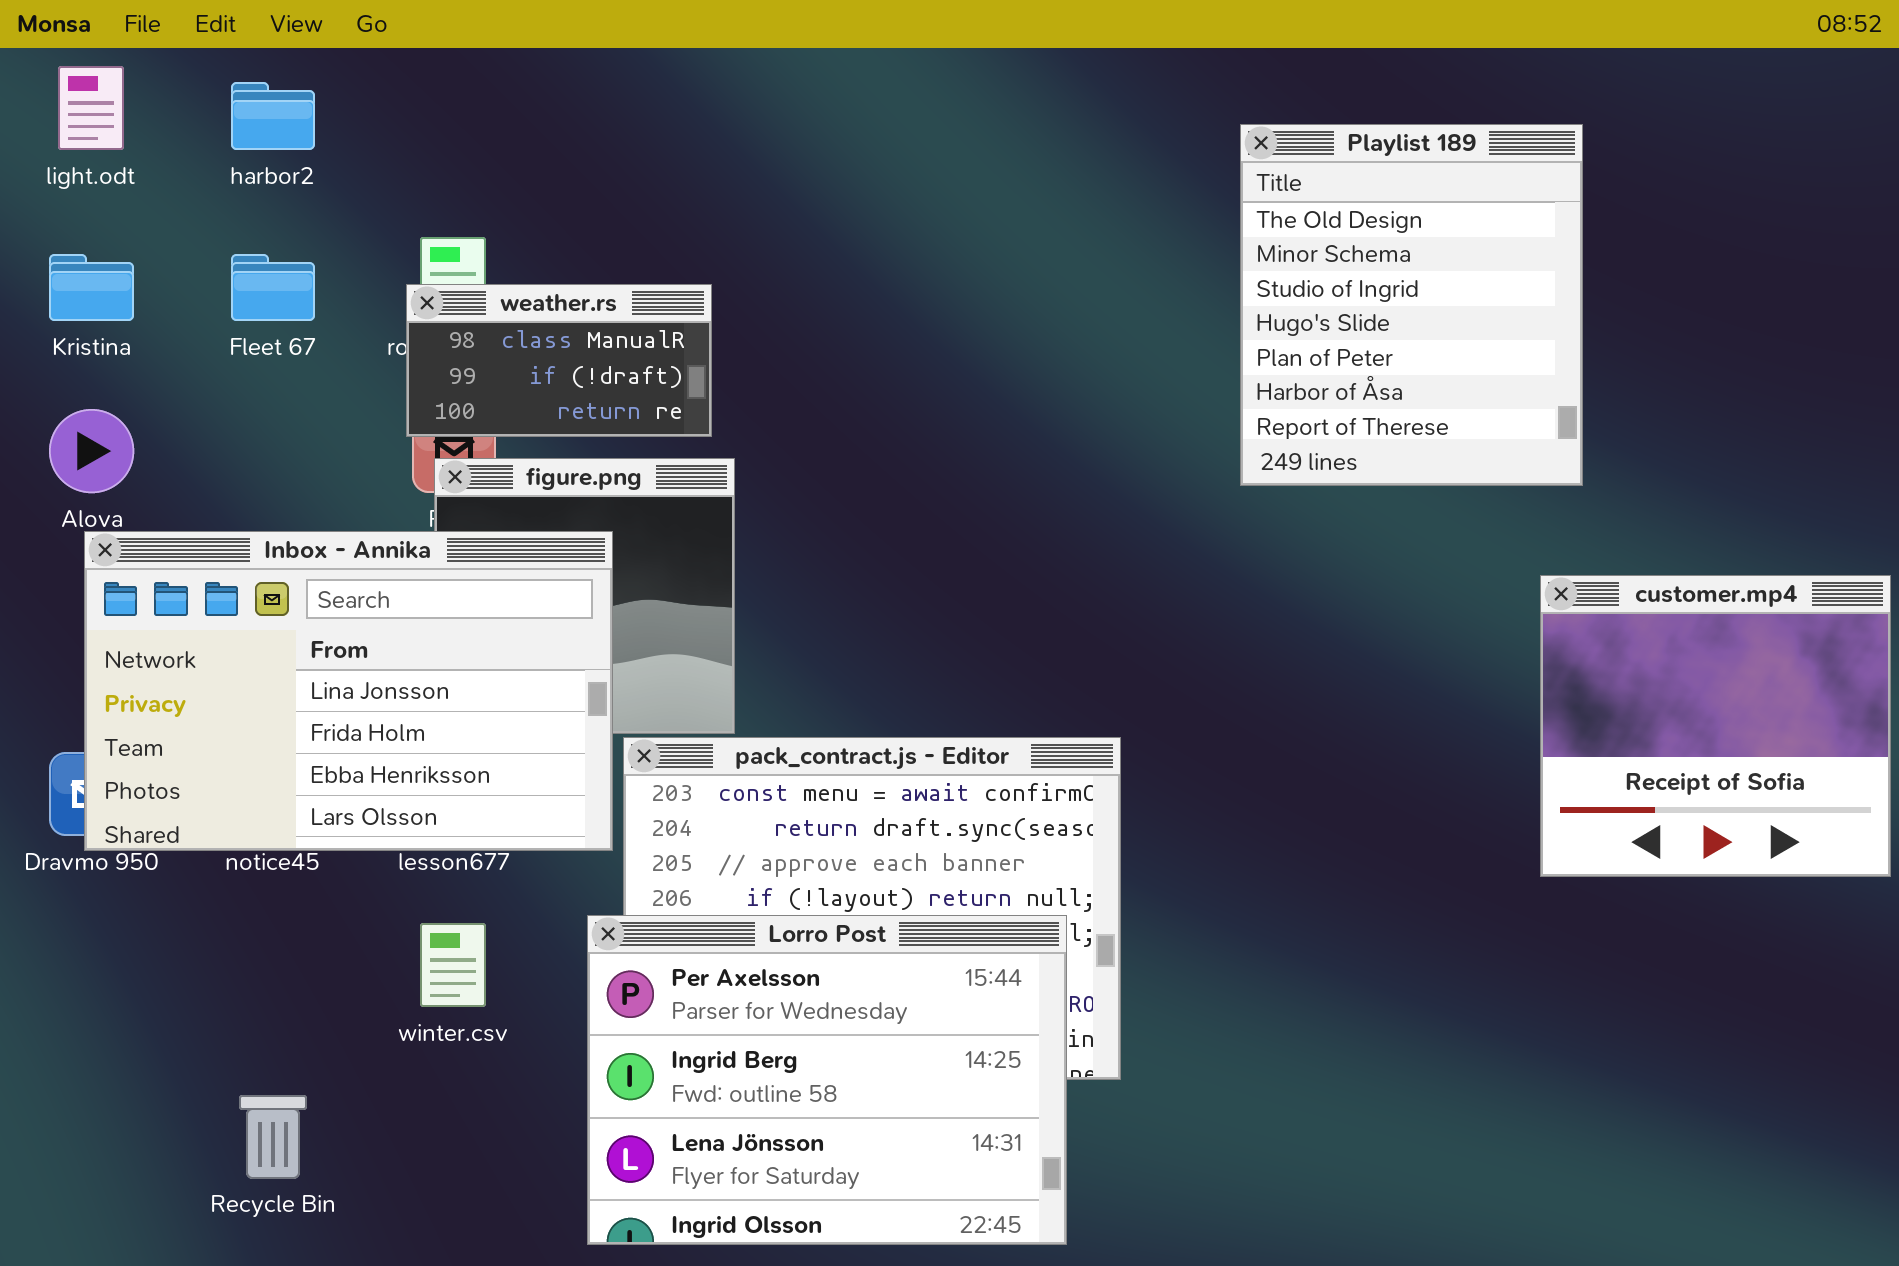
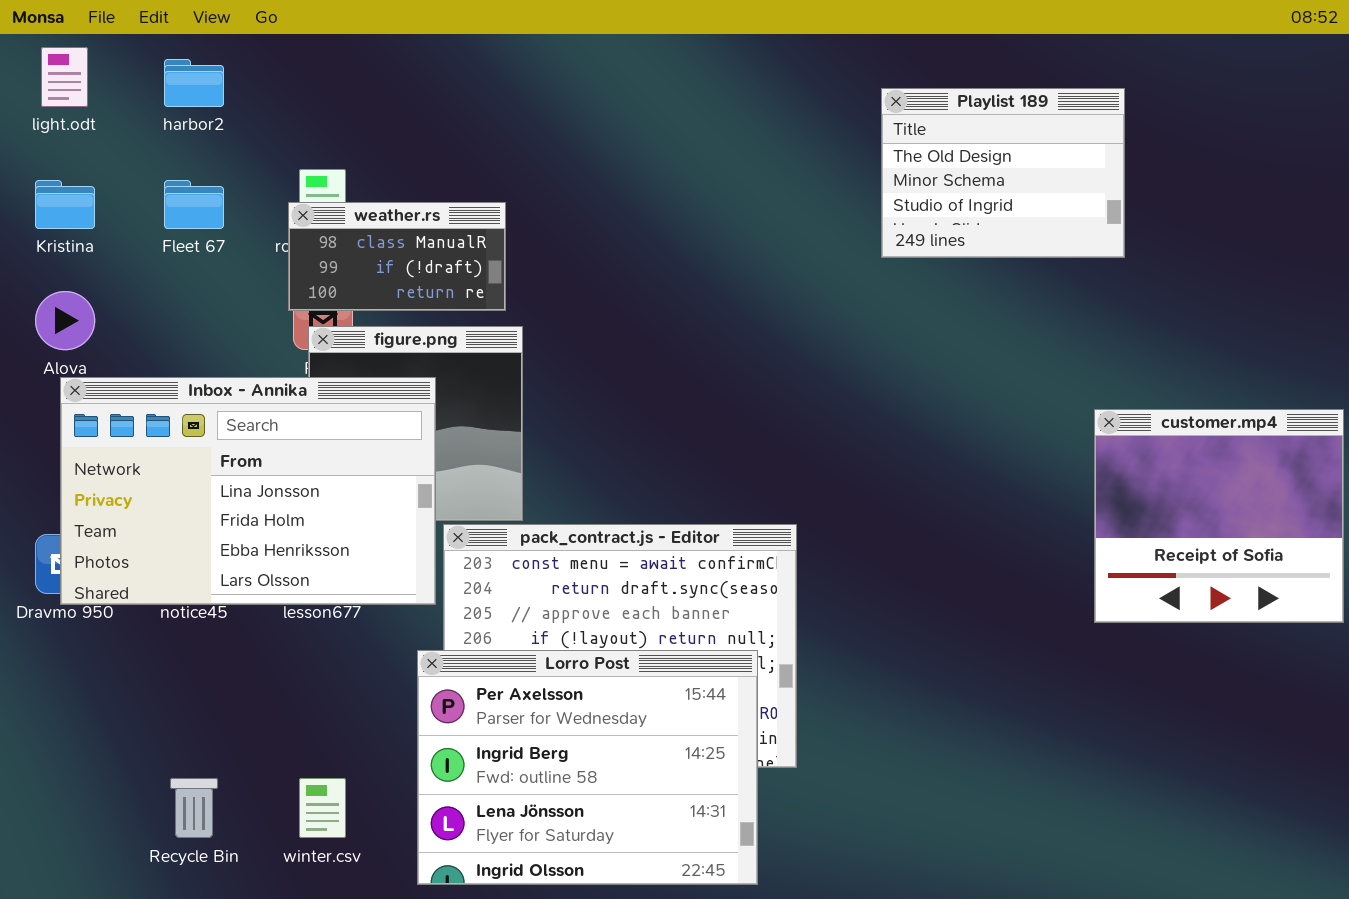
Playlist 189: [1240,124,1583,486] -> [881,88,1125,258], resized
winter.csv: [420,923,486,1007] -> [299,778,346,838], moved

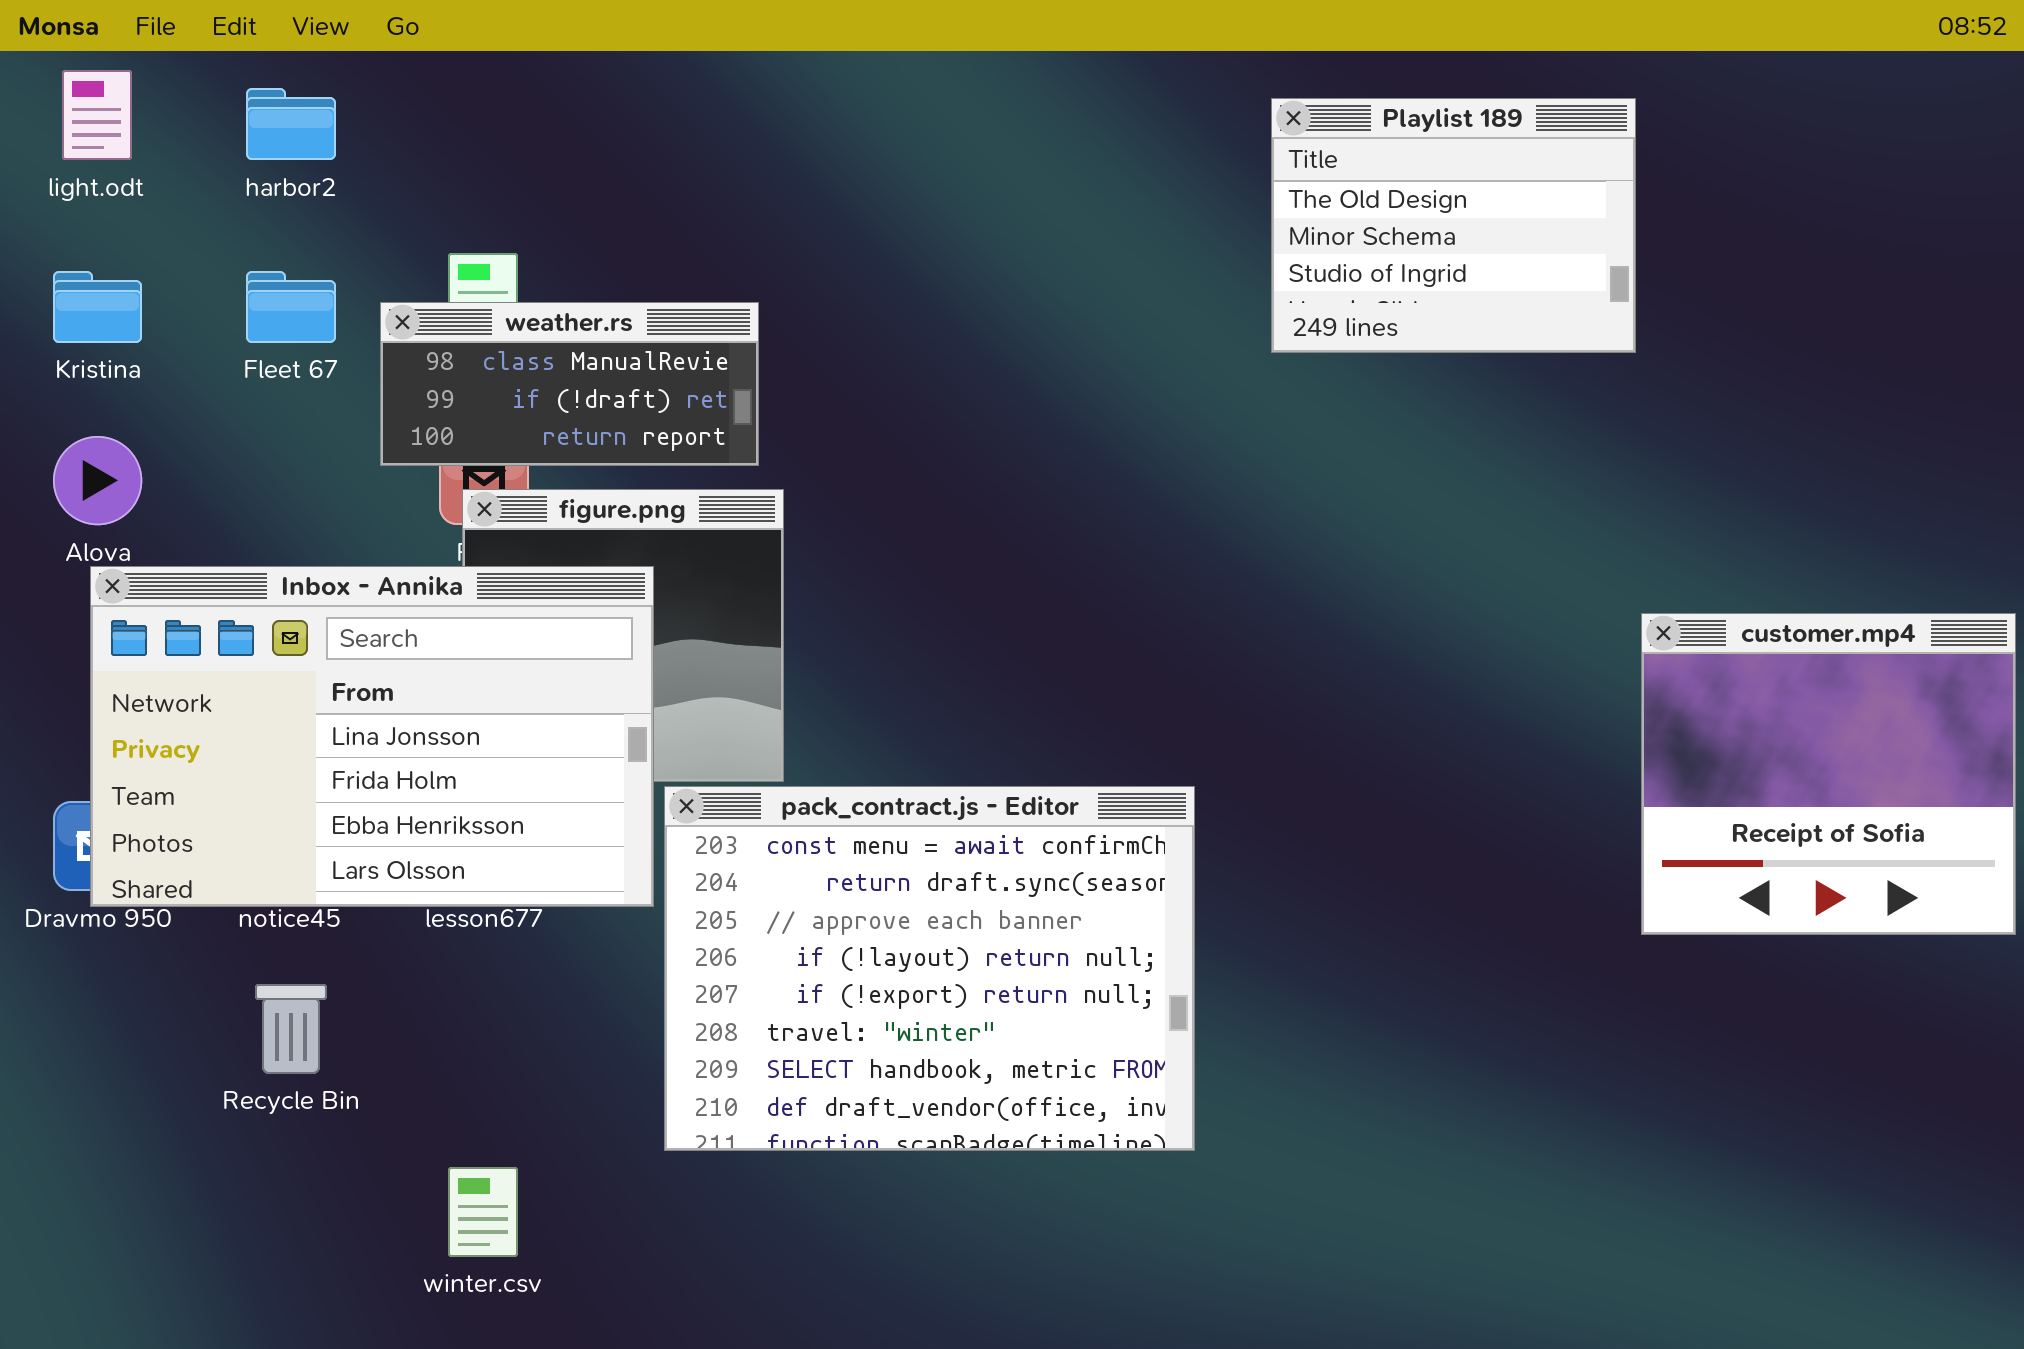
Playlist 189: [881,88,1125,258] -> [1271,98,1636,353], moved
weather.rs: [288,202,506,311] -> [380,302,759,466], resized
Lorro Post: [417,650,758,885] -> none, closed
Recycle Bin: [170,778,218,838] -> [255,984,327,1074], moved

